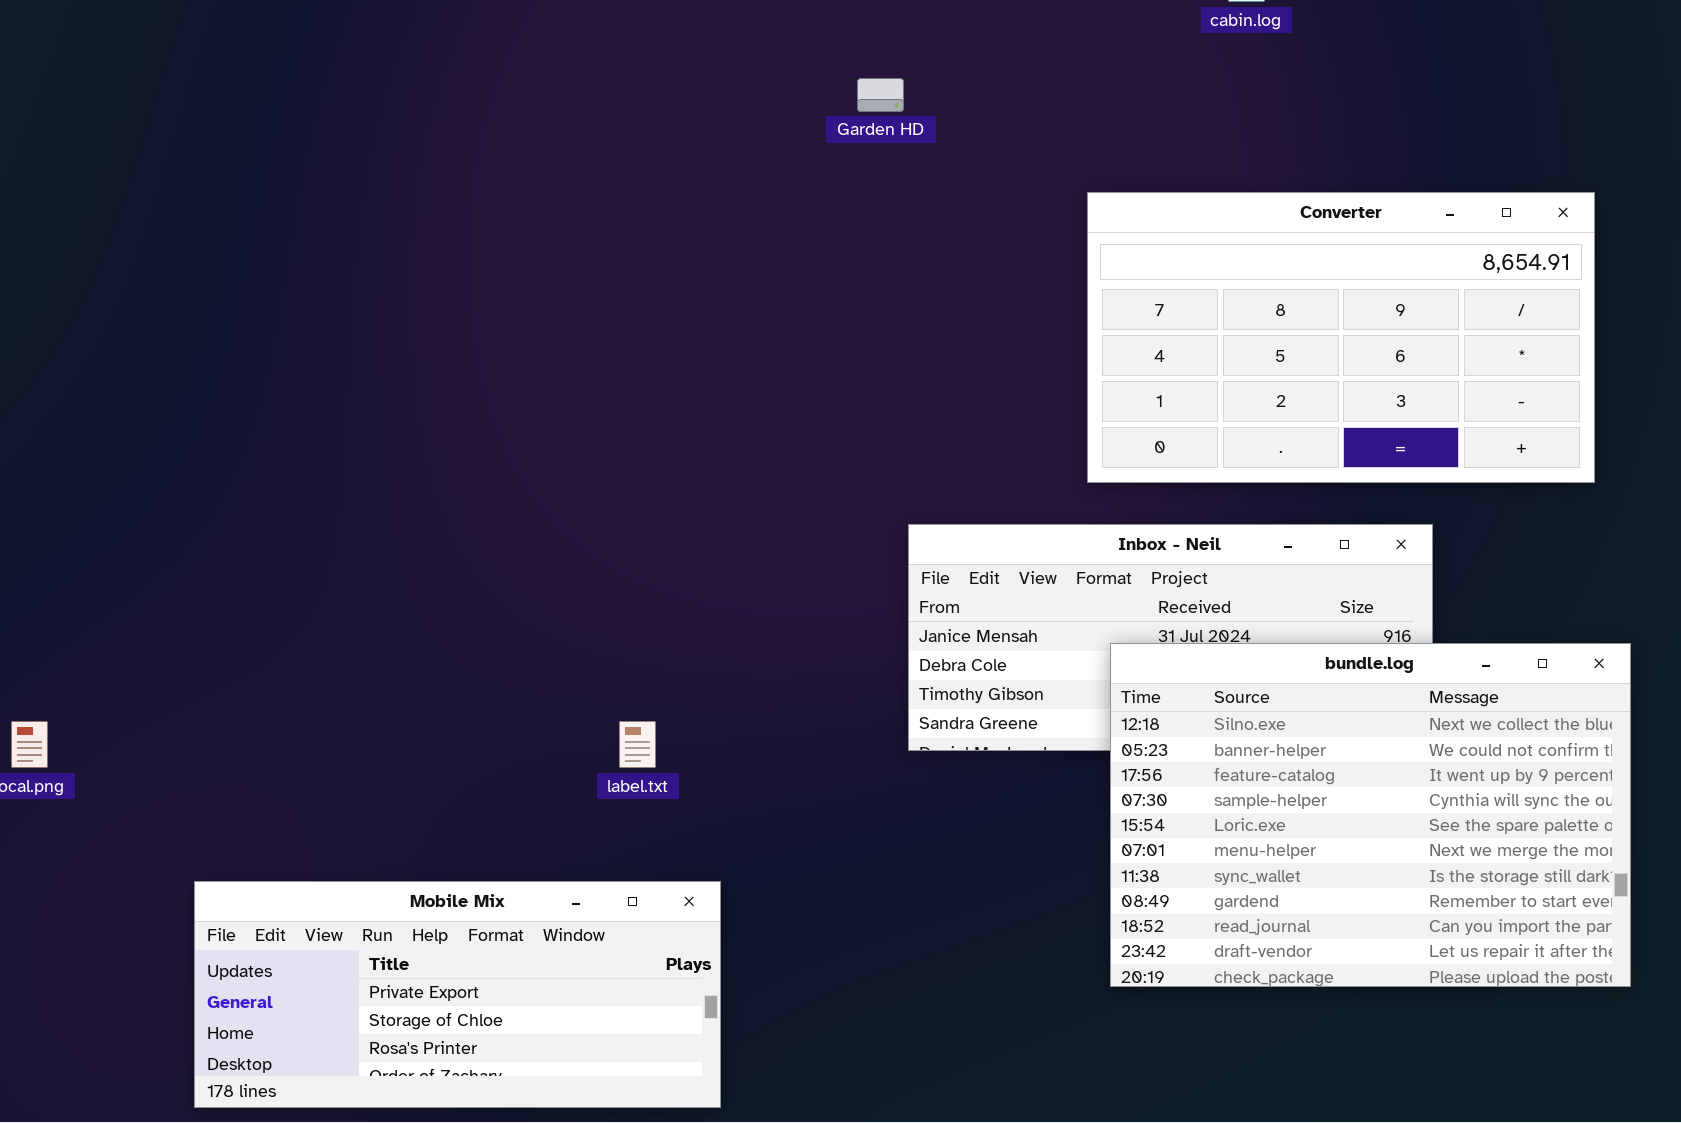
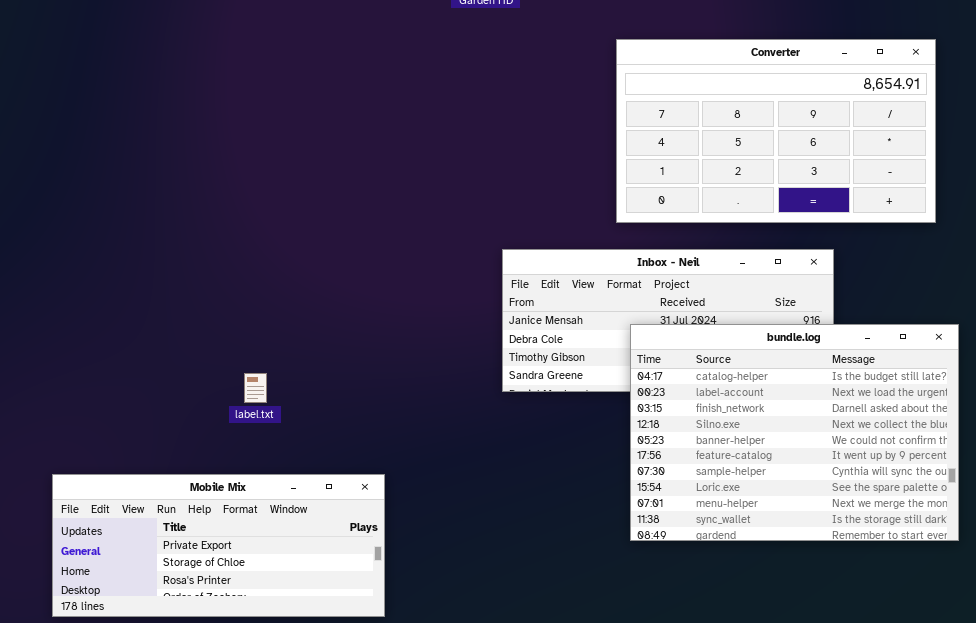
bundle.log: [1110,643,1631,987] -> [630,324,959,541], scrolled up 3 rows
label.txt: [619,721,656,768] -> [244,373,267,403], moved

